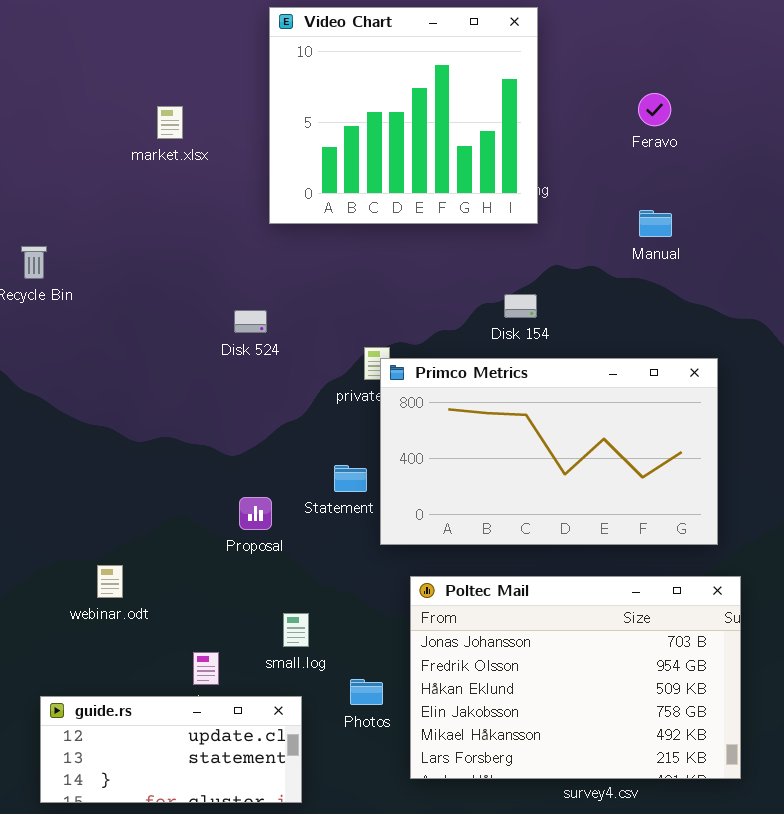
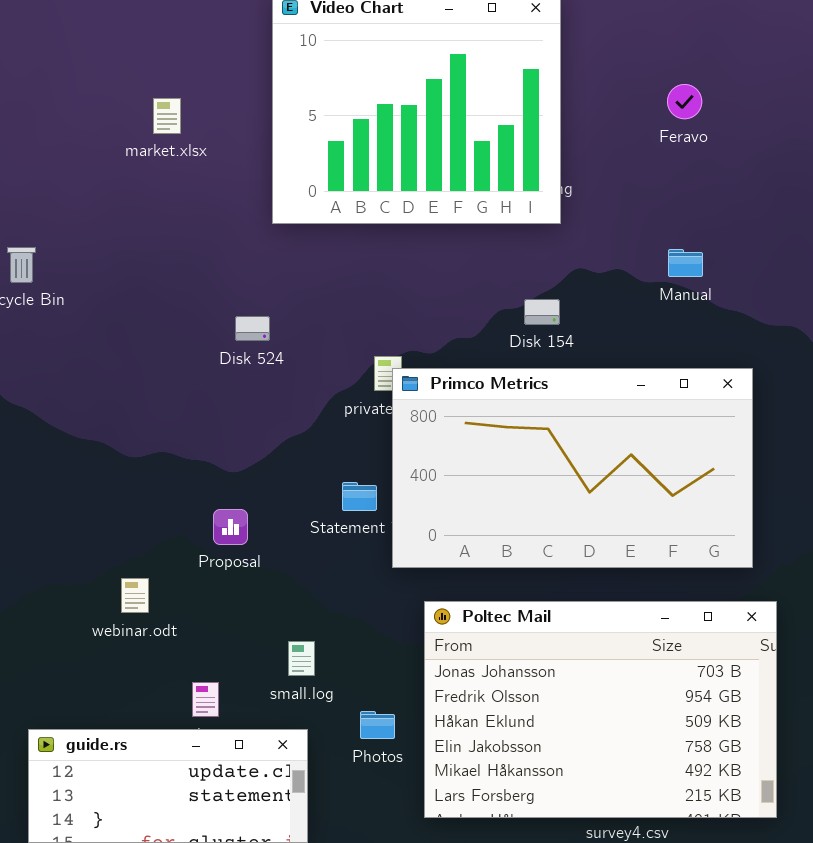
Manual: [639,210,672,237] -> [668,249,703,277], moved
Proposal: [239,497,272,530] -> [213,509,248,545], moved
webinar.odt: [97,565,123,598] -> [121,578,149,613], moved

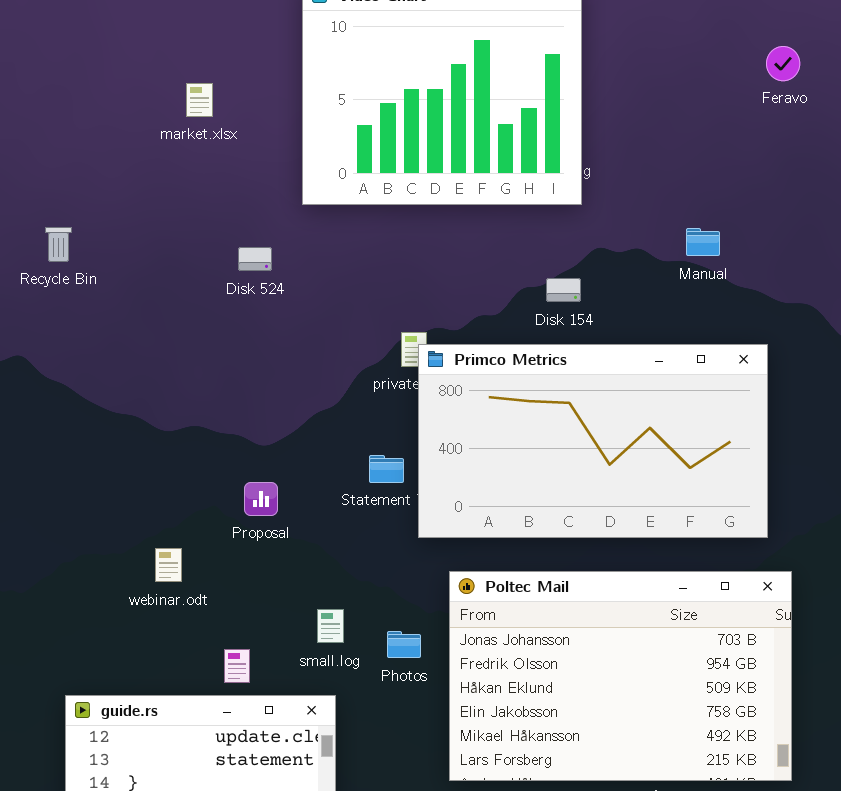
Feravo: [667,84,702,119] -> [766,46,800,81], moved
Disk 524: [235,316,270,341] -> [238,247,272,271], moved
Photos: [360,711,395,739] -> [387,631,421,658], moved

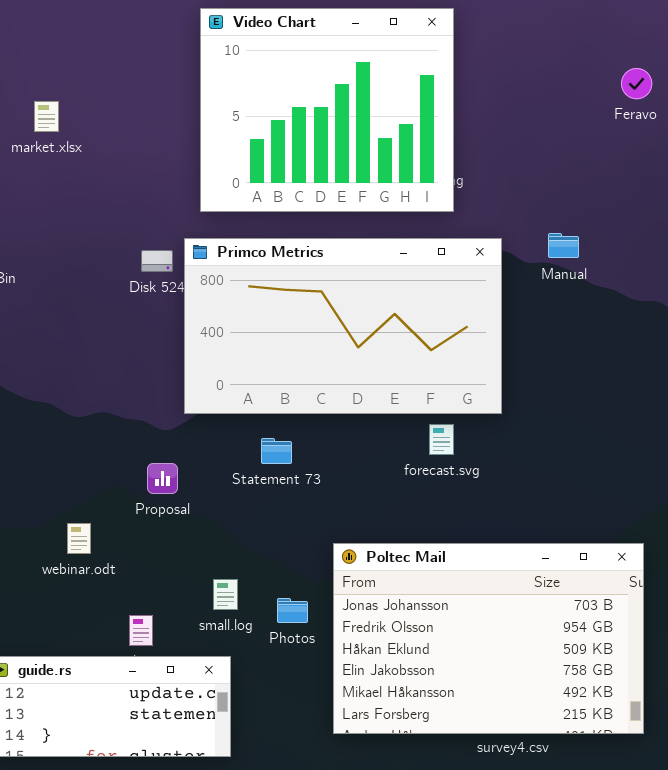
market.xlsx: [186,83,213,117] -> [34,101,59,132], moved
Primco Metrics: [418,344,768,538] -> [184,238,502,414], moved

